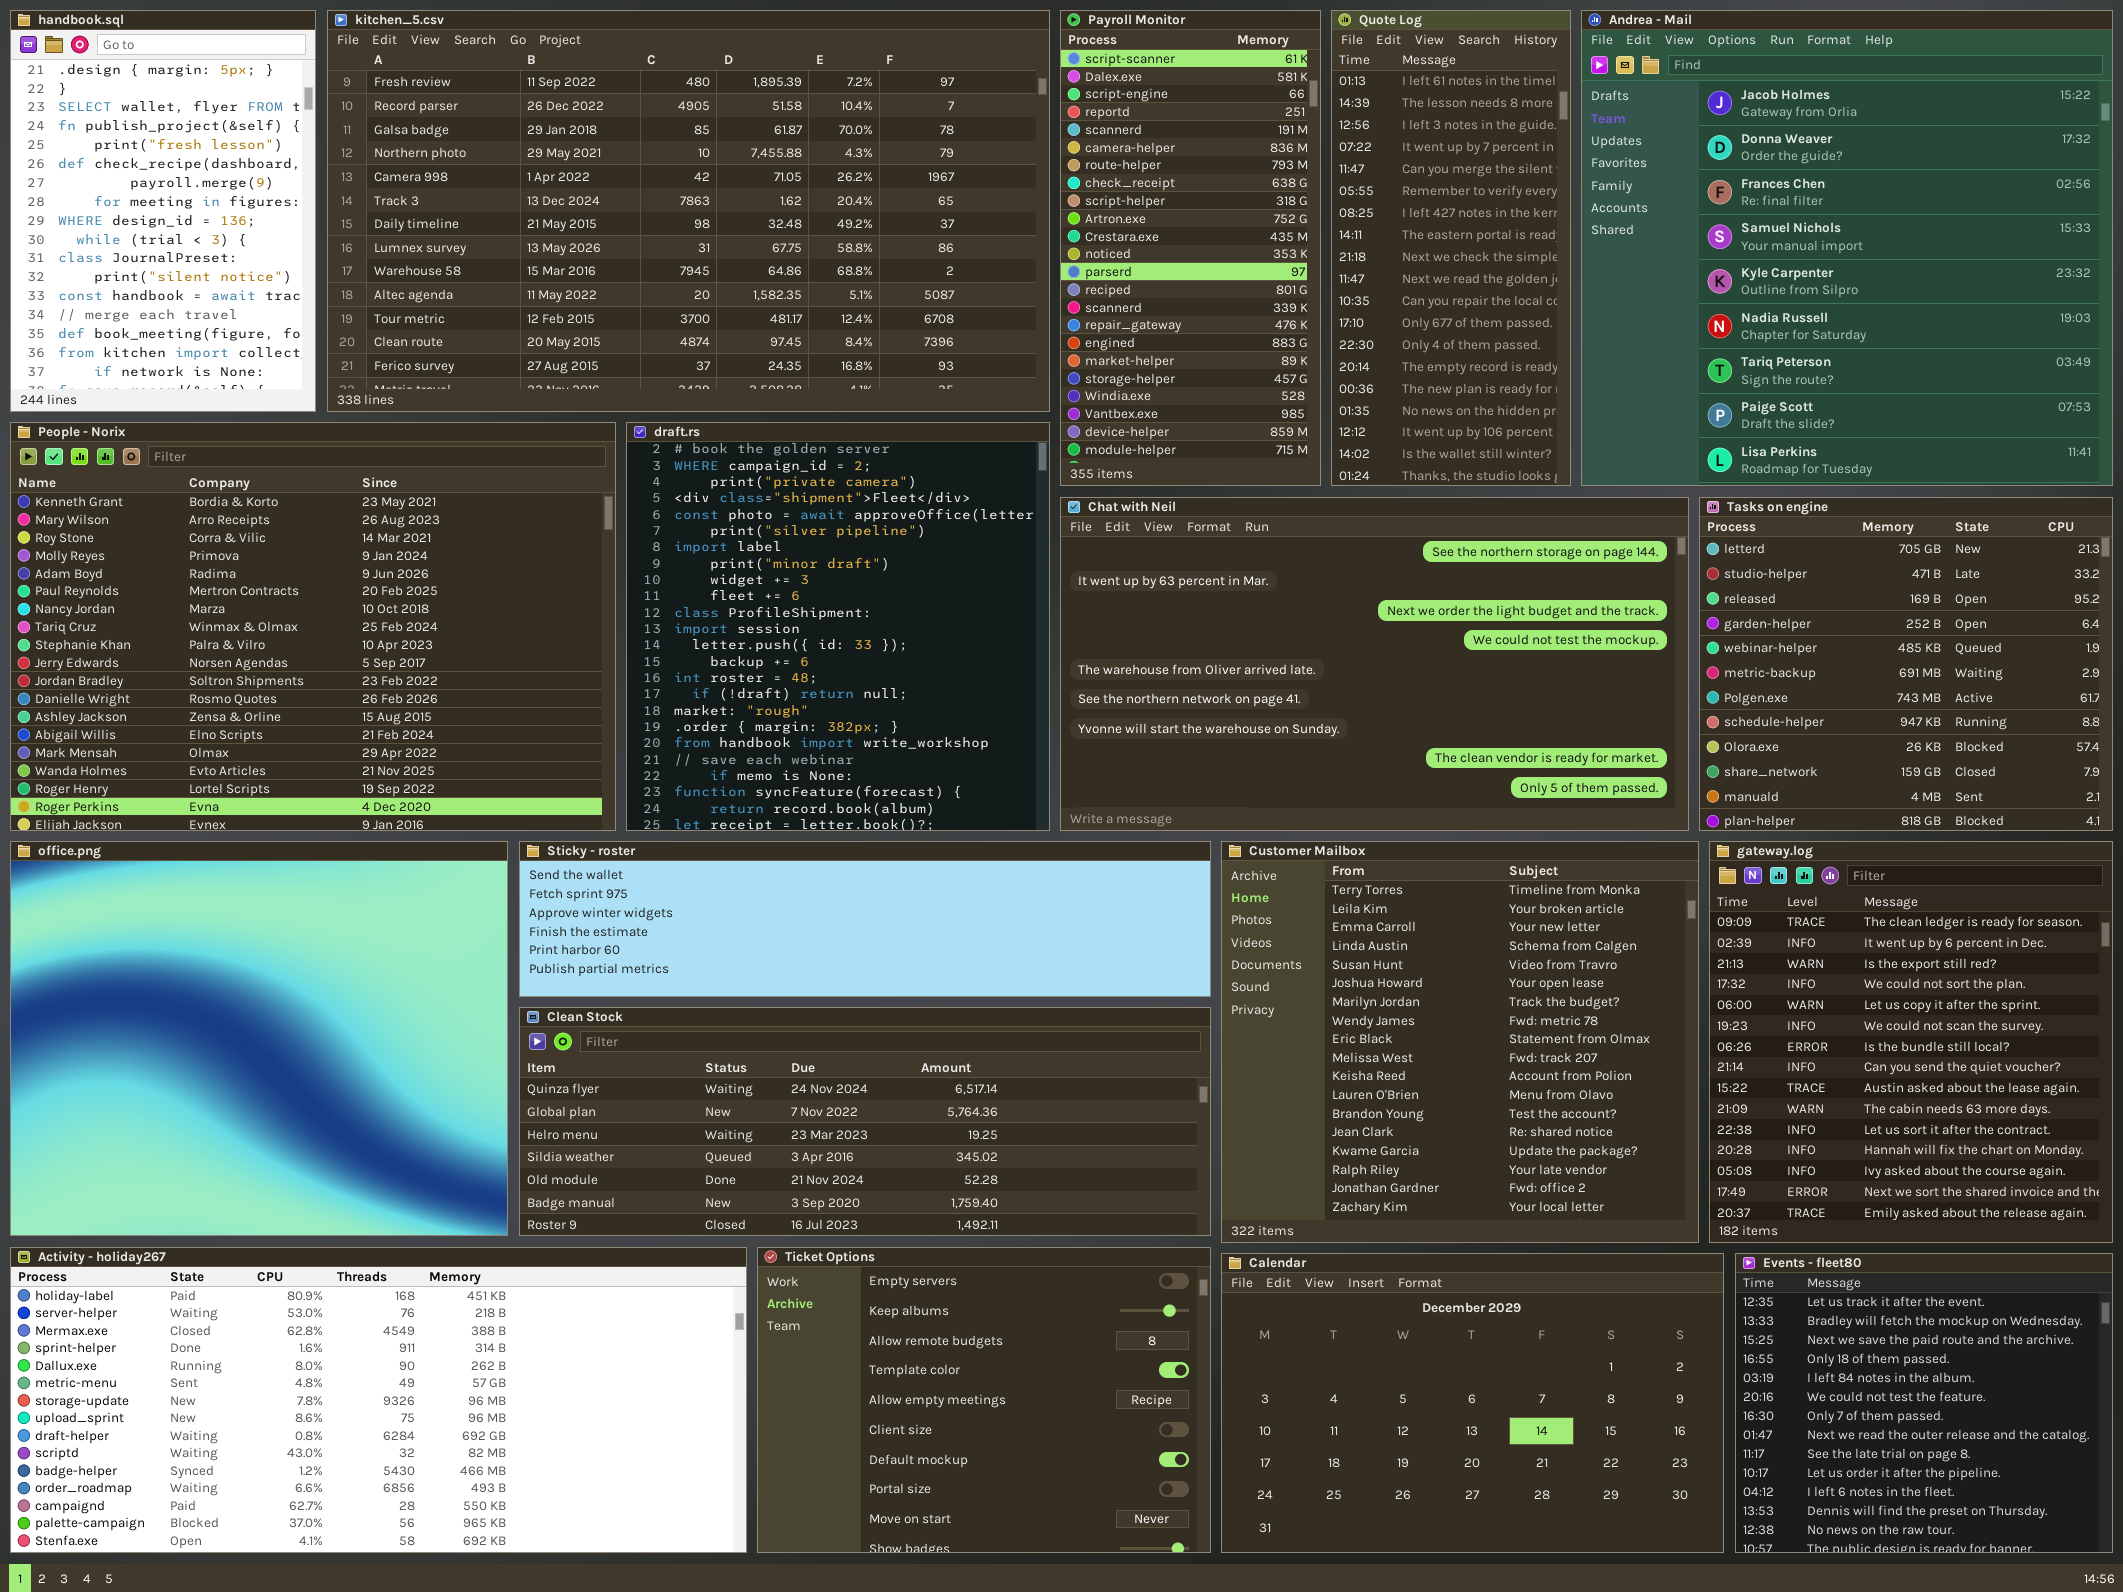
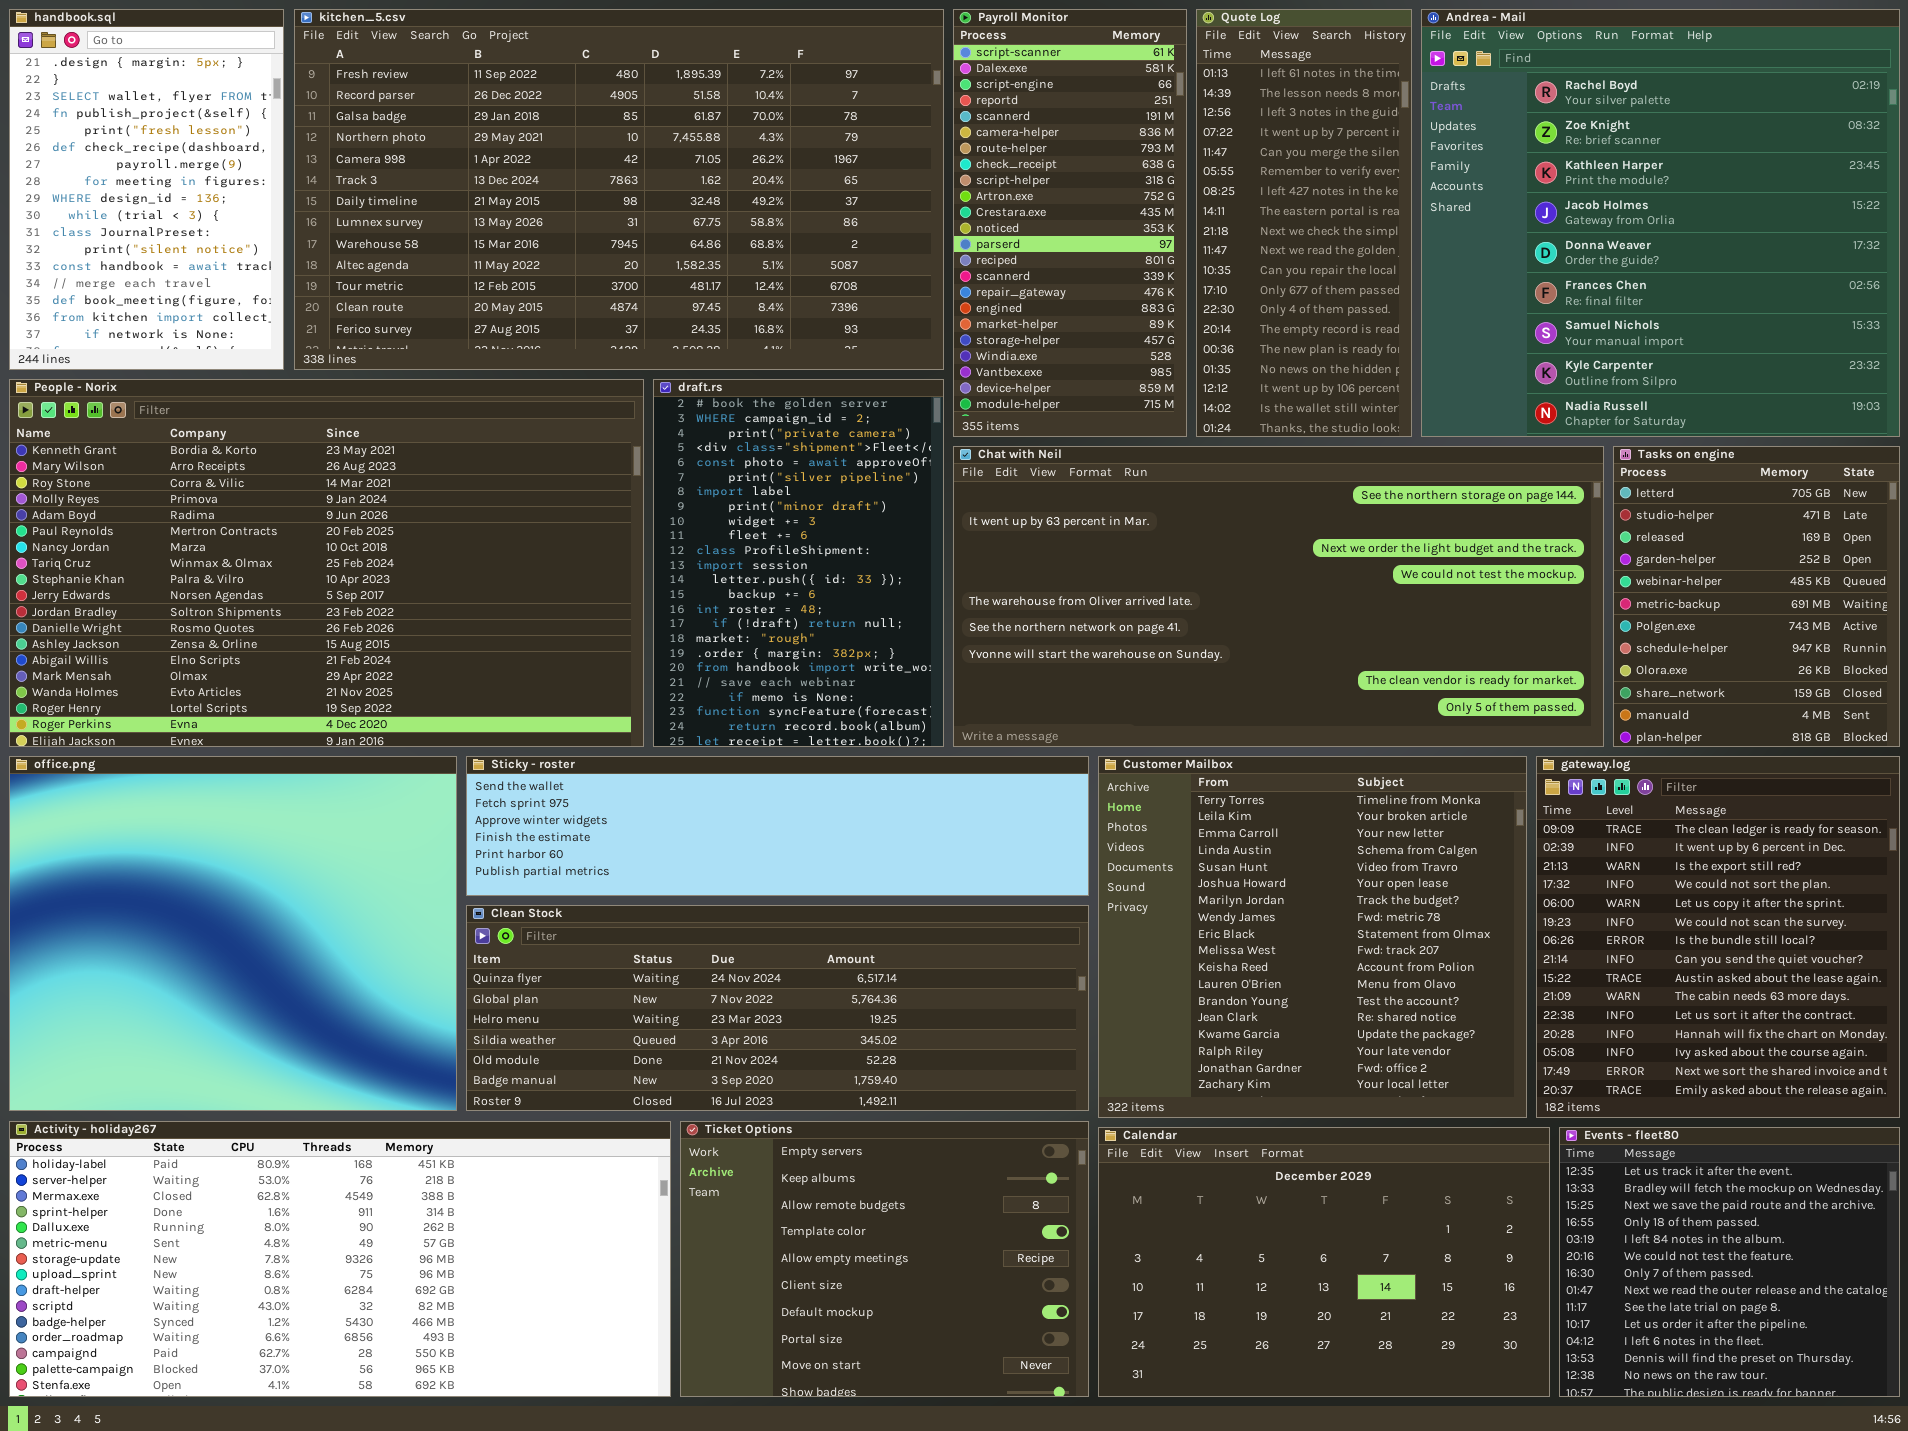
Andrea - Mail: [1581,10,2113,486] -> [1421,9,1900,437], scrolled up 3 rows
People - Norix: [10,422,616,831] -> [9,379,644,747], resized
draft.rs: [626,422,1050,831] -> [653,379,944,747], resized
Chat with Neil: [1060,497,1689,831] -> [953,446,1604,747], resized
Tasks on engine: [1699,497,2113,831] -> [1613,446,1900,747], resized

